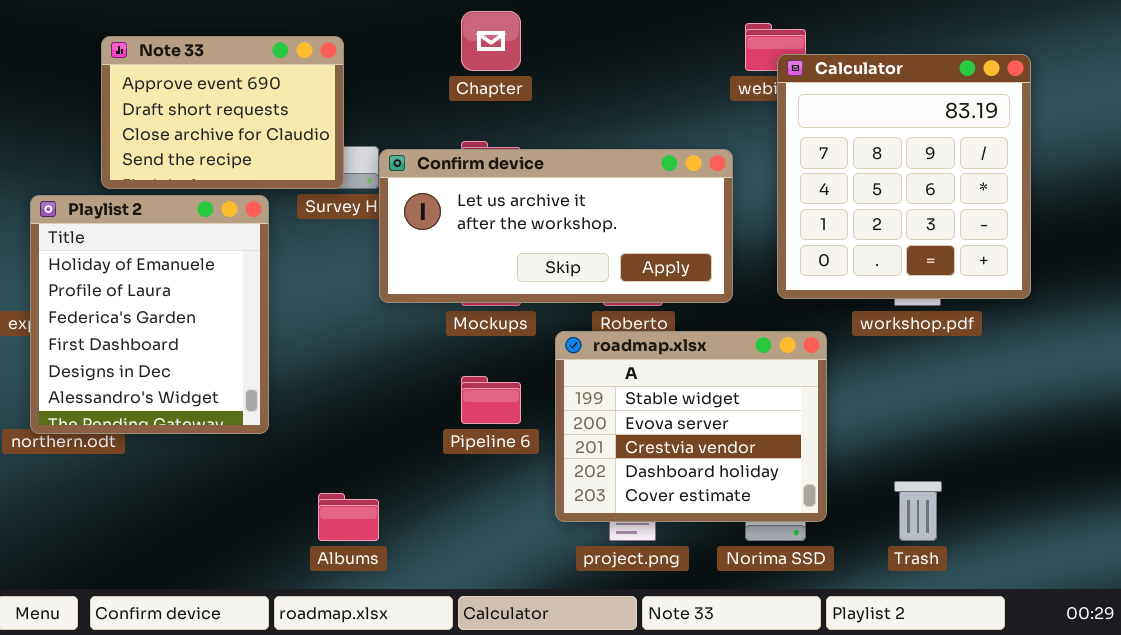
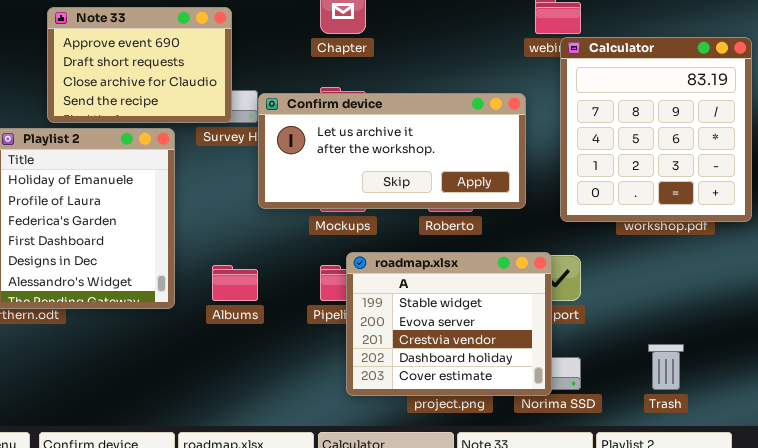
Calculator: [777,54,1031,299] -> [560,37,752,222], moved
roadmap.xlsx: [555,331,827,522] -> [346,252,552,396], moved
Albums: [318,493,379,541] -> [212,265,258,301], moved

